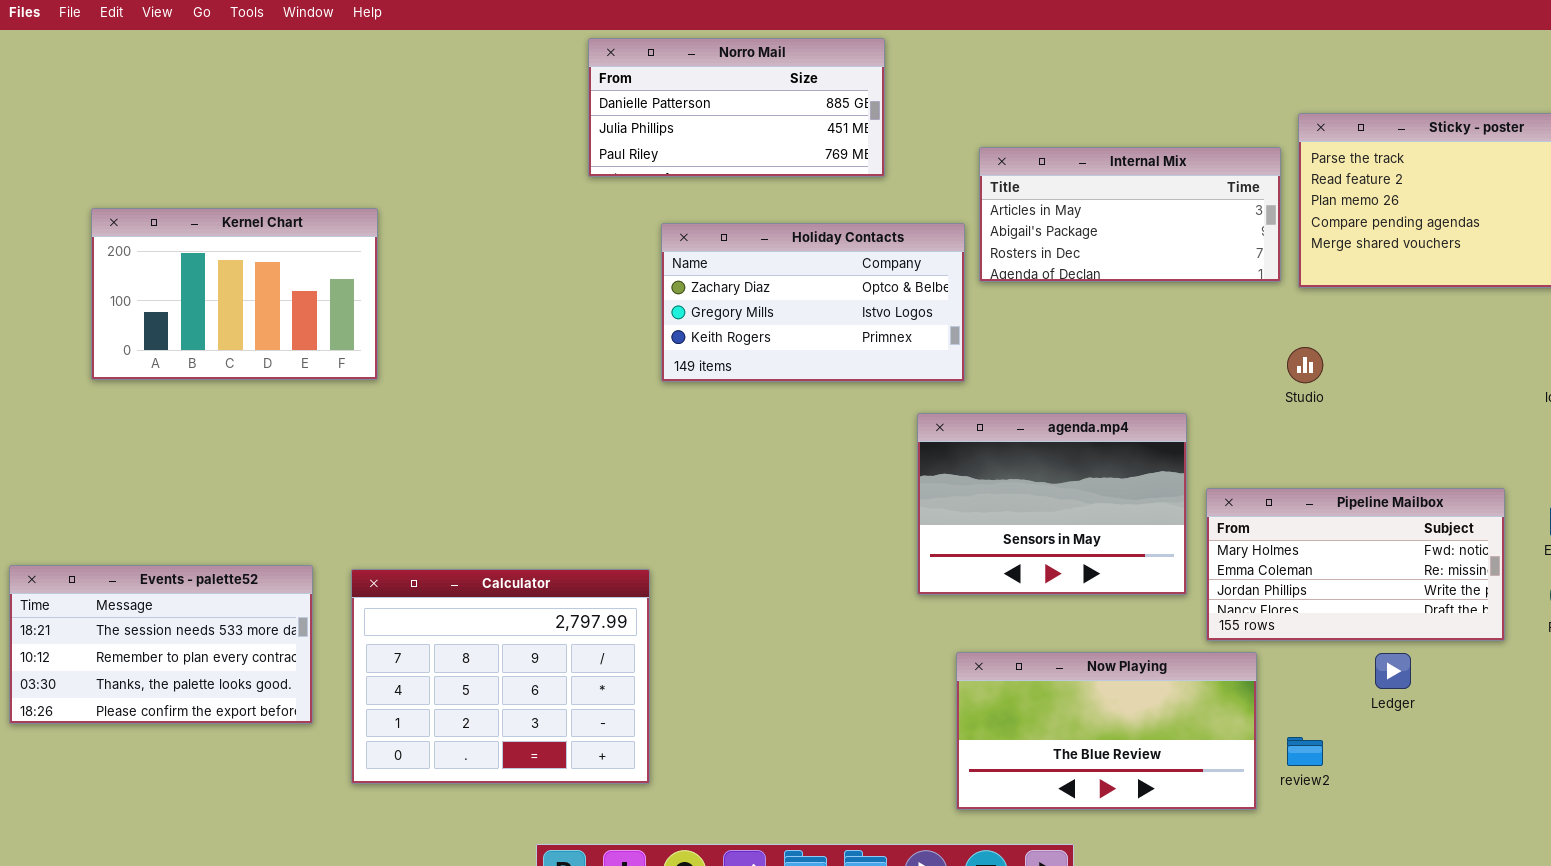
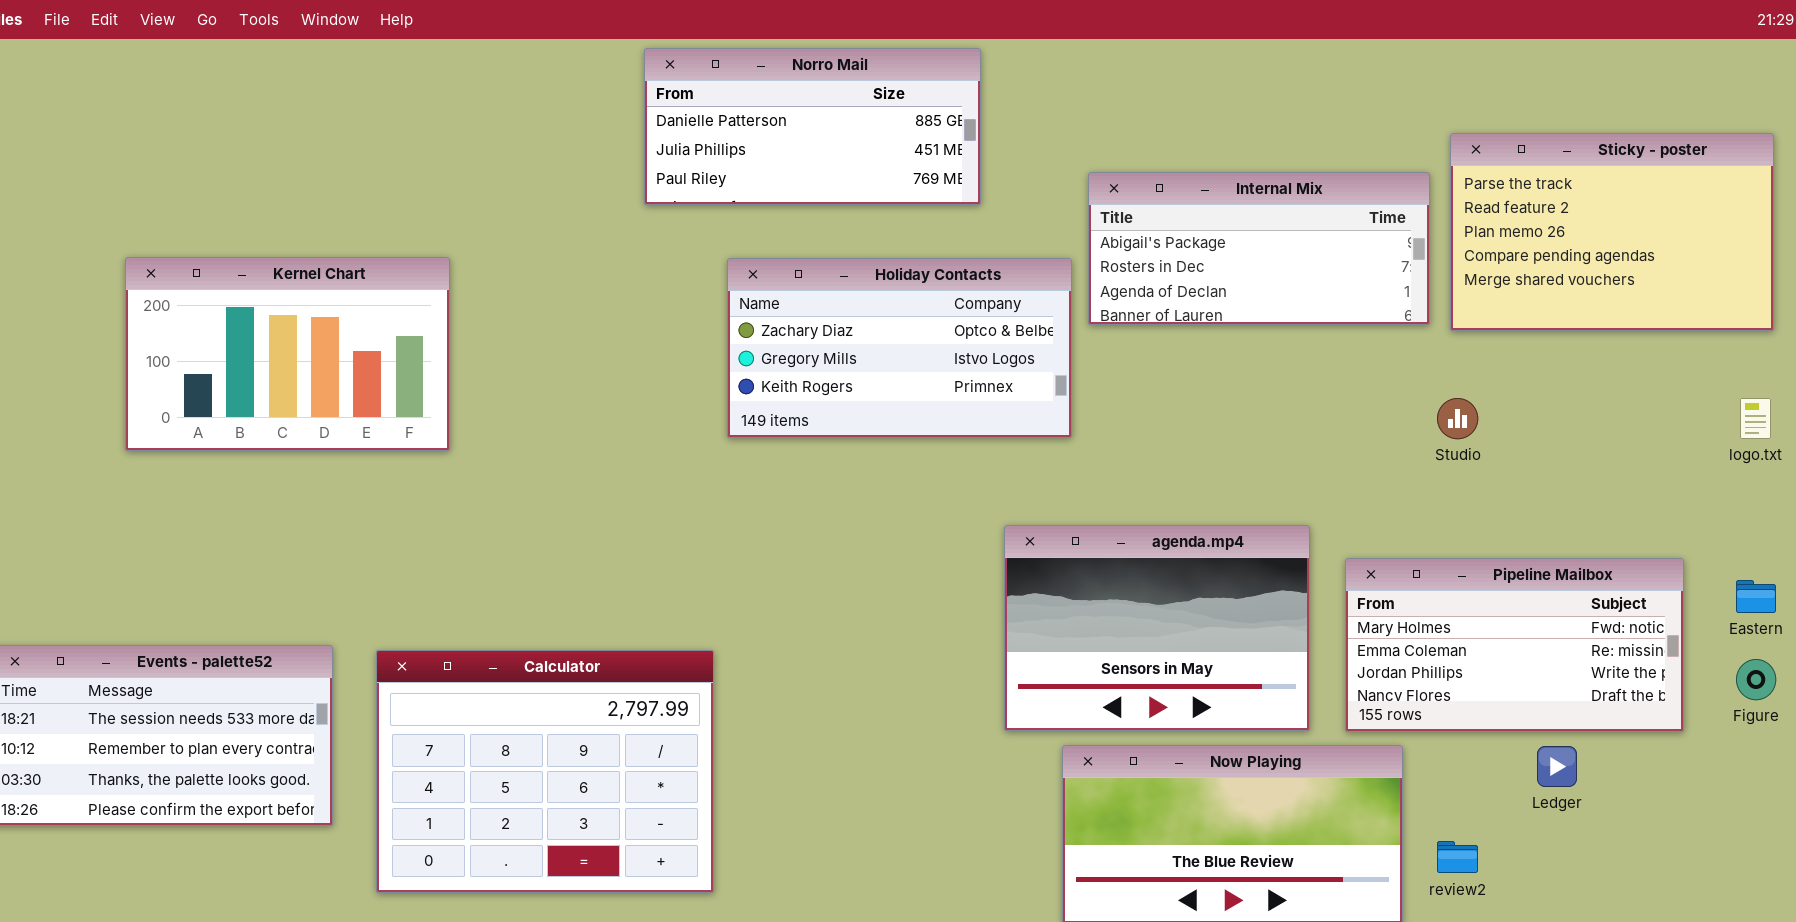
Internal Mix: [979,147,1281,282] -> [1088,172,1430,325], scrolled down 1 row
Kernel Chart: [91,208,378,380] -> [125,257,450,451], moved
agenda.mp4: [917,413,1187,595] -> [1004,525,1310,731], moved

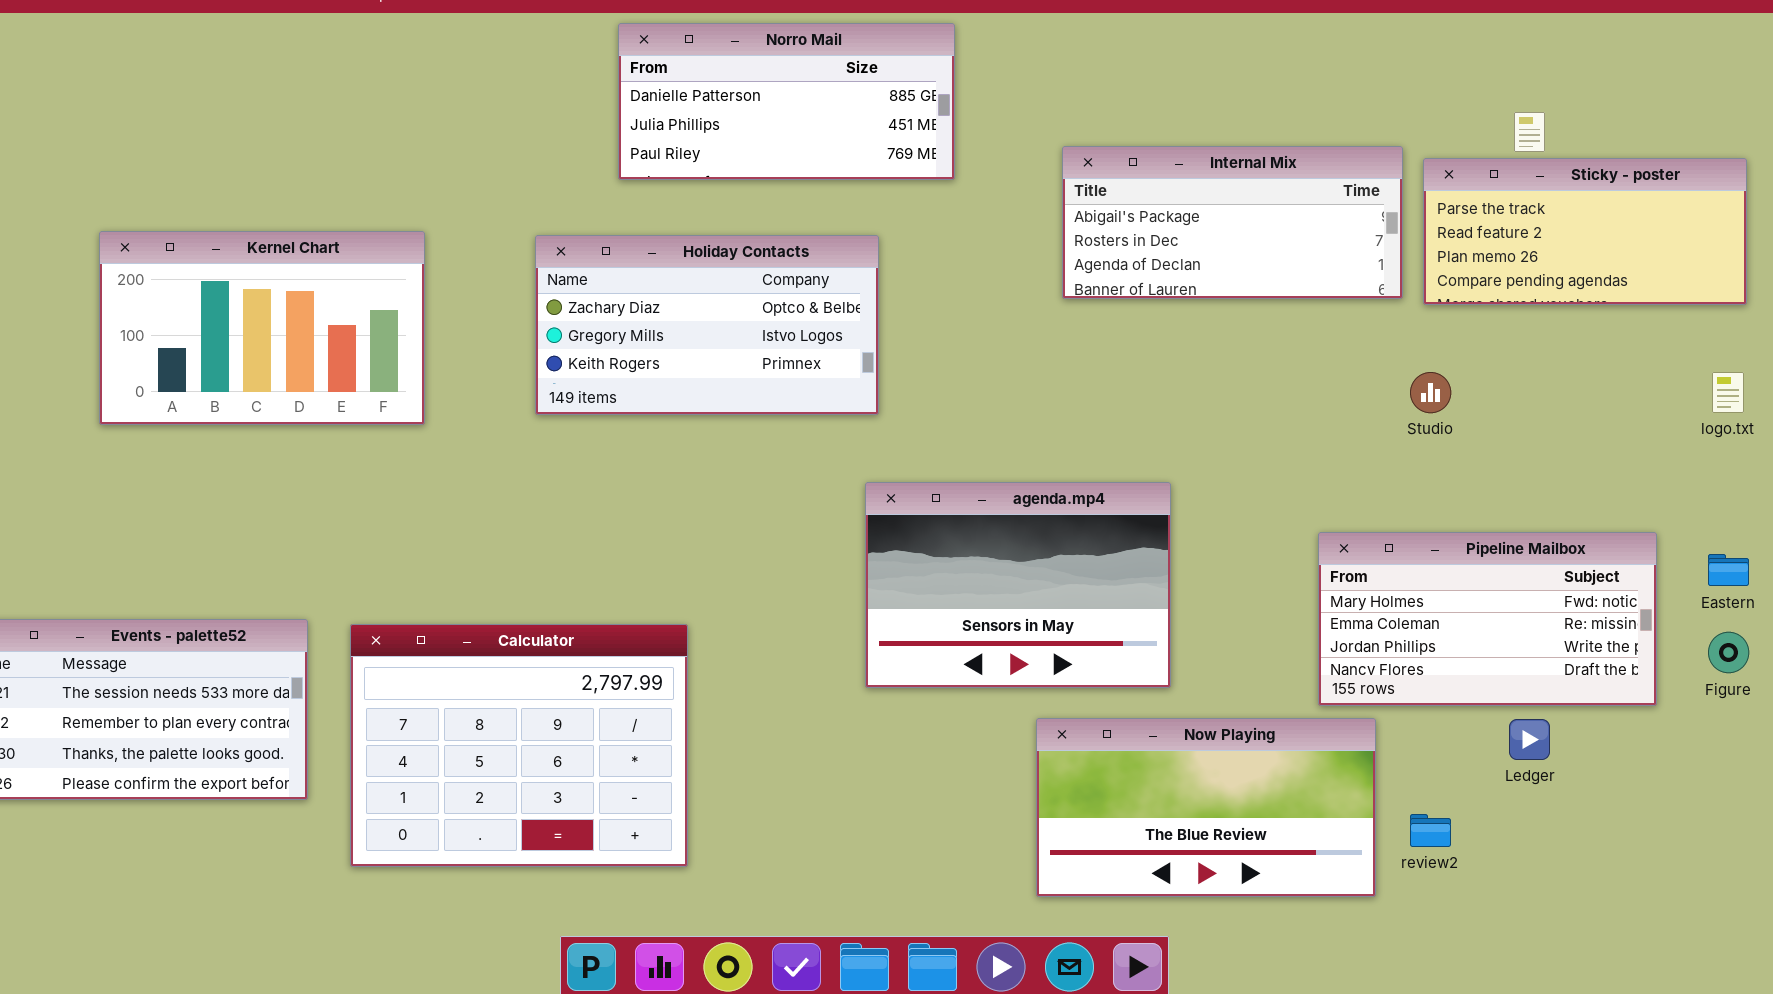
Sticky - poster: [1450,133,1774,331] -> [1423,158,1747,305], resized
Holiday Contacts: [727,258,1072,438] -> [535,235,879,415], moved
agenda.mp4: [1004,525,1310,731] -> [865,482,1171,688], moved

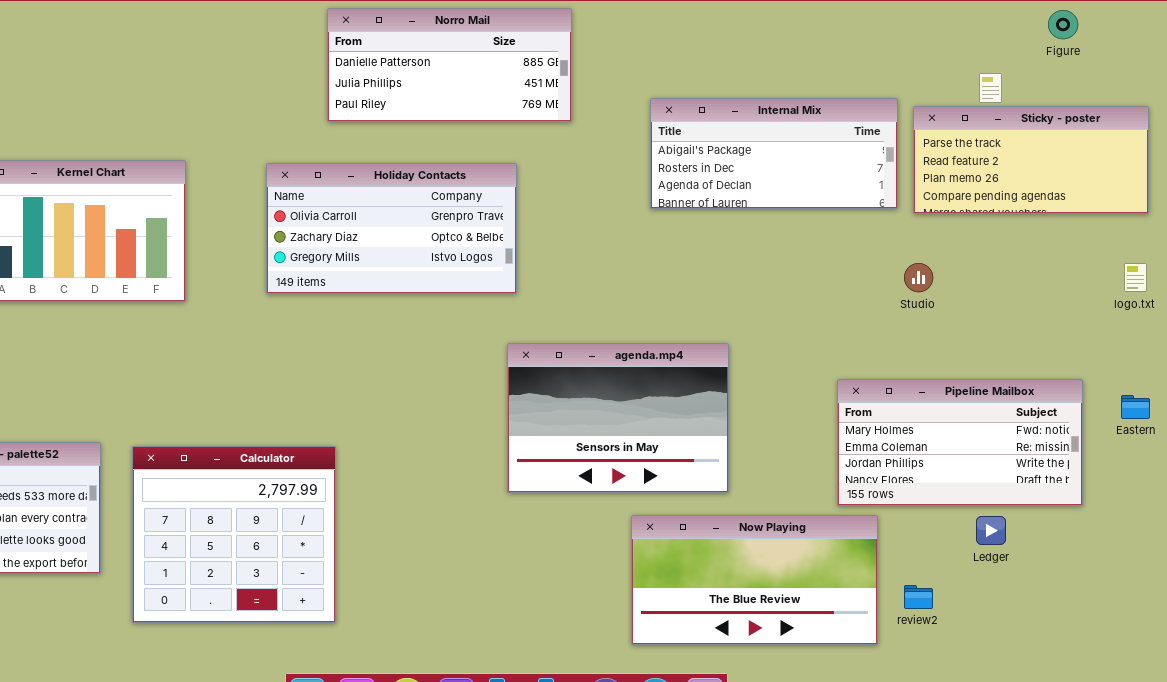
Holiday Contacts: [535,235,879,415] -> [266,163,517,294], scrolled up 1 row
Calculator: [350,624,688,867] -> [132,446,336,623], resized
Figure: [1708,632,1749,673] -> [1048,10,1078,39], moved

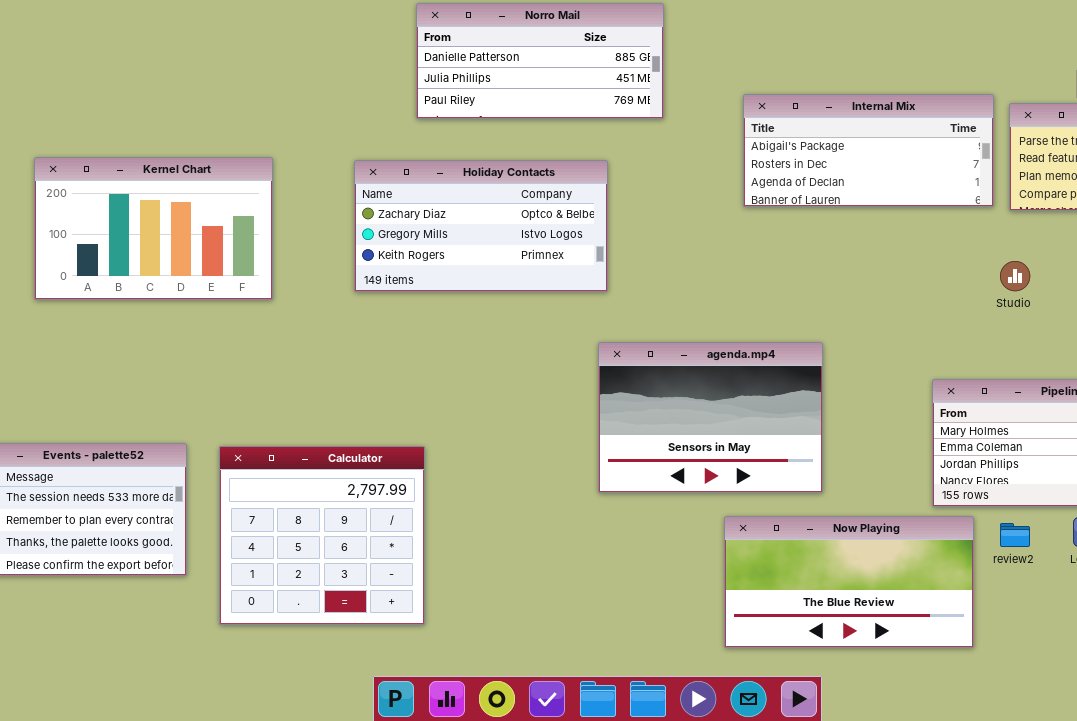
Holiday Contacts: [266,163,517,294] -> [354,160,608,292], scrolled down 1 row
review2: [904,585,933,609] -> [1000,523,1030,547], moved

